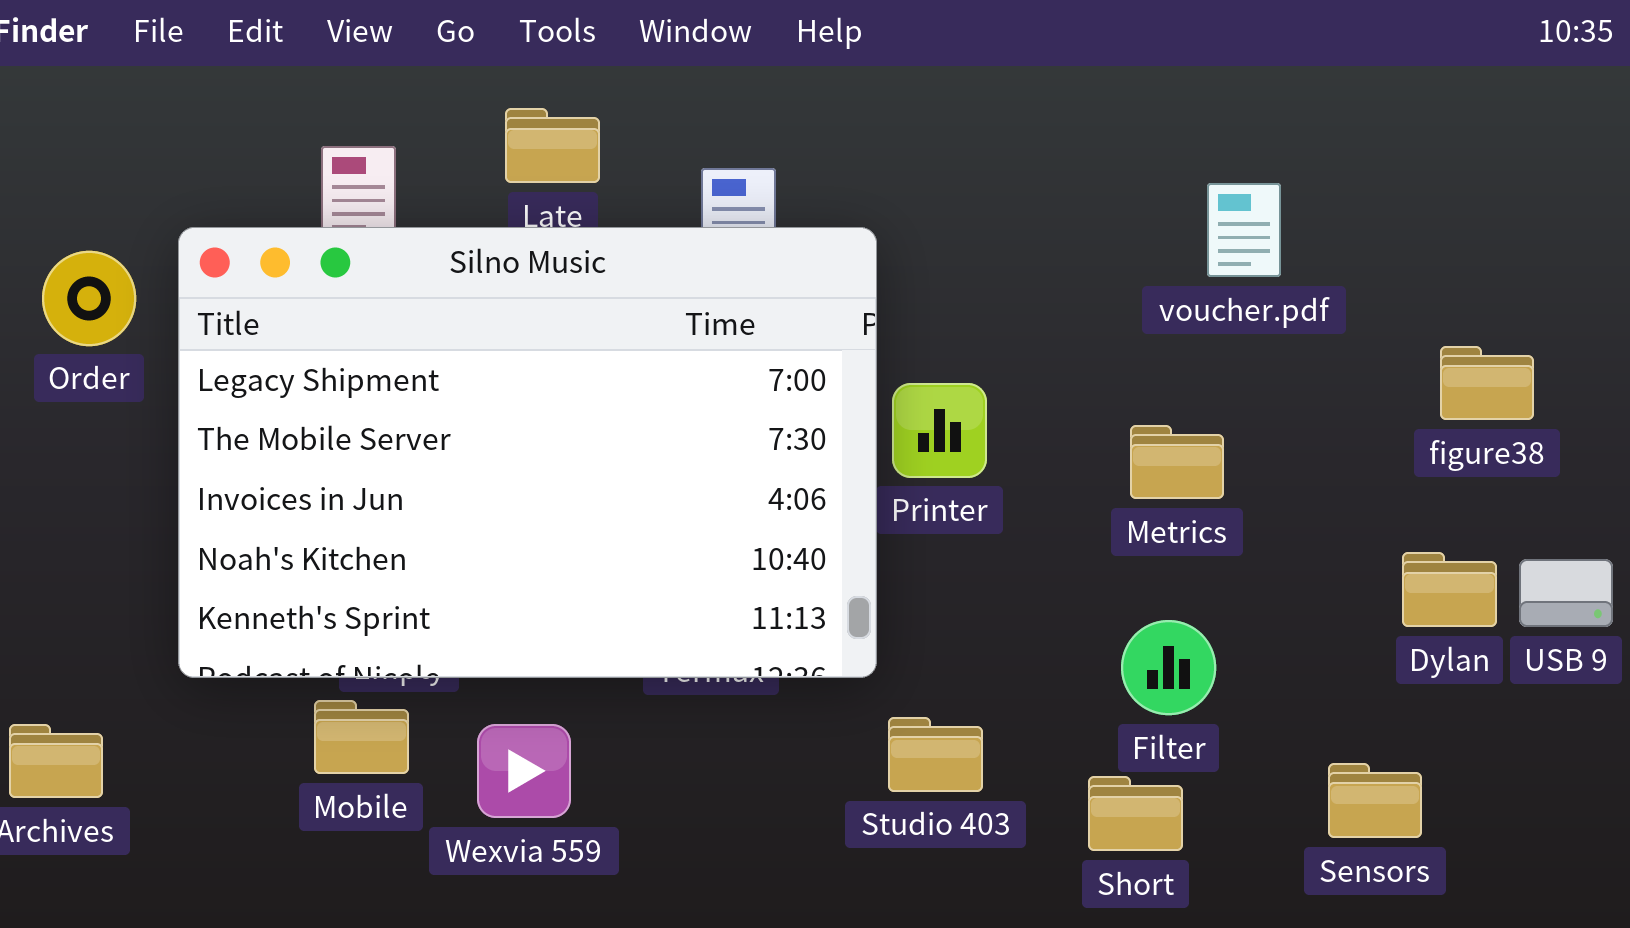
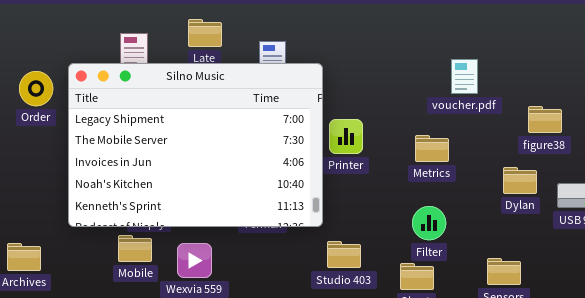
voucher.pdf: [1207,183,1281,277] -> [451,59,478,94], moved
Dylan: [1402,552,1497,627] -> [503,167,537,194], moved

